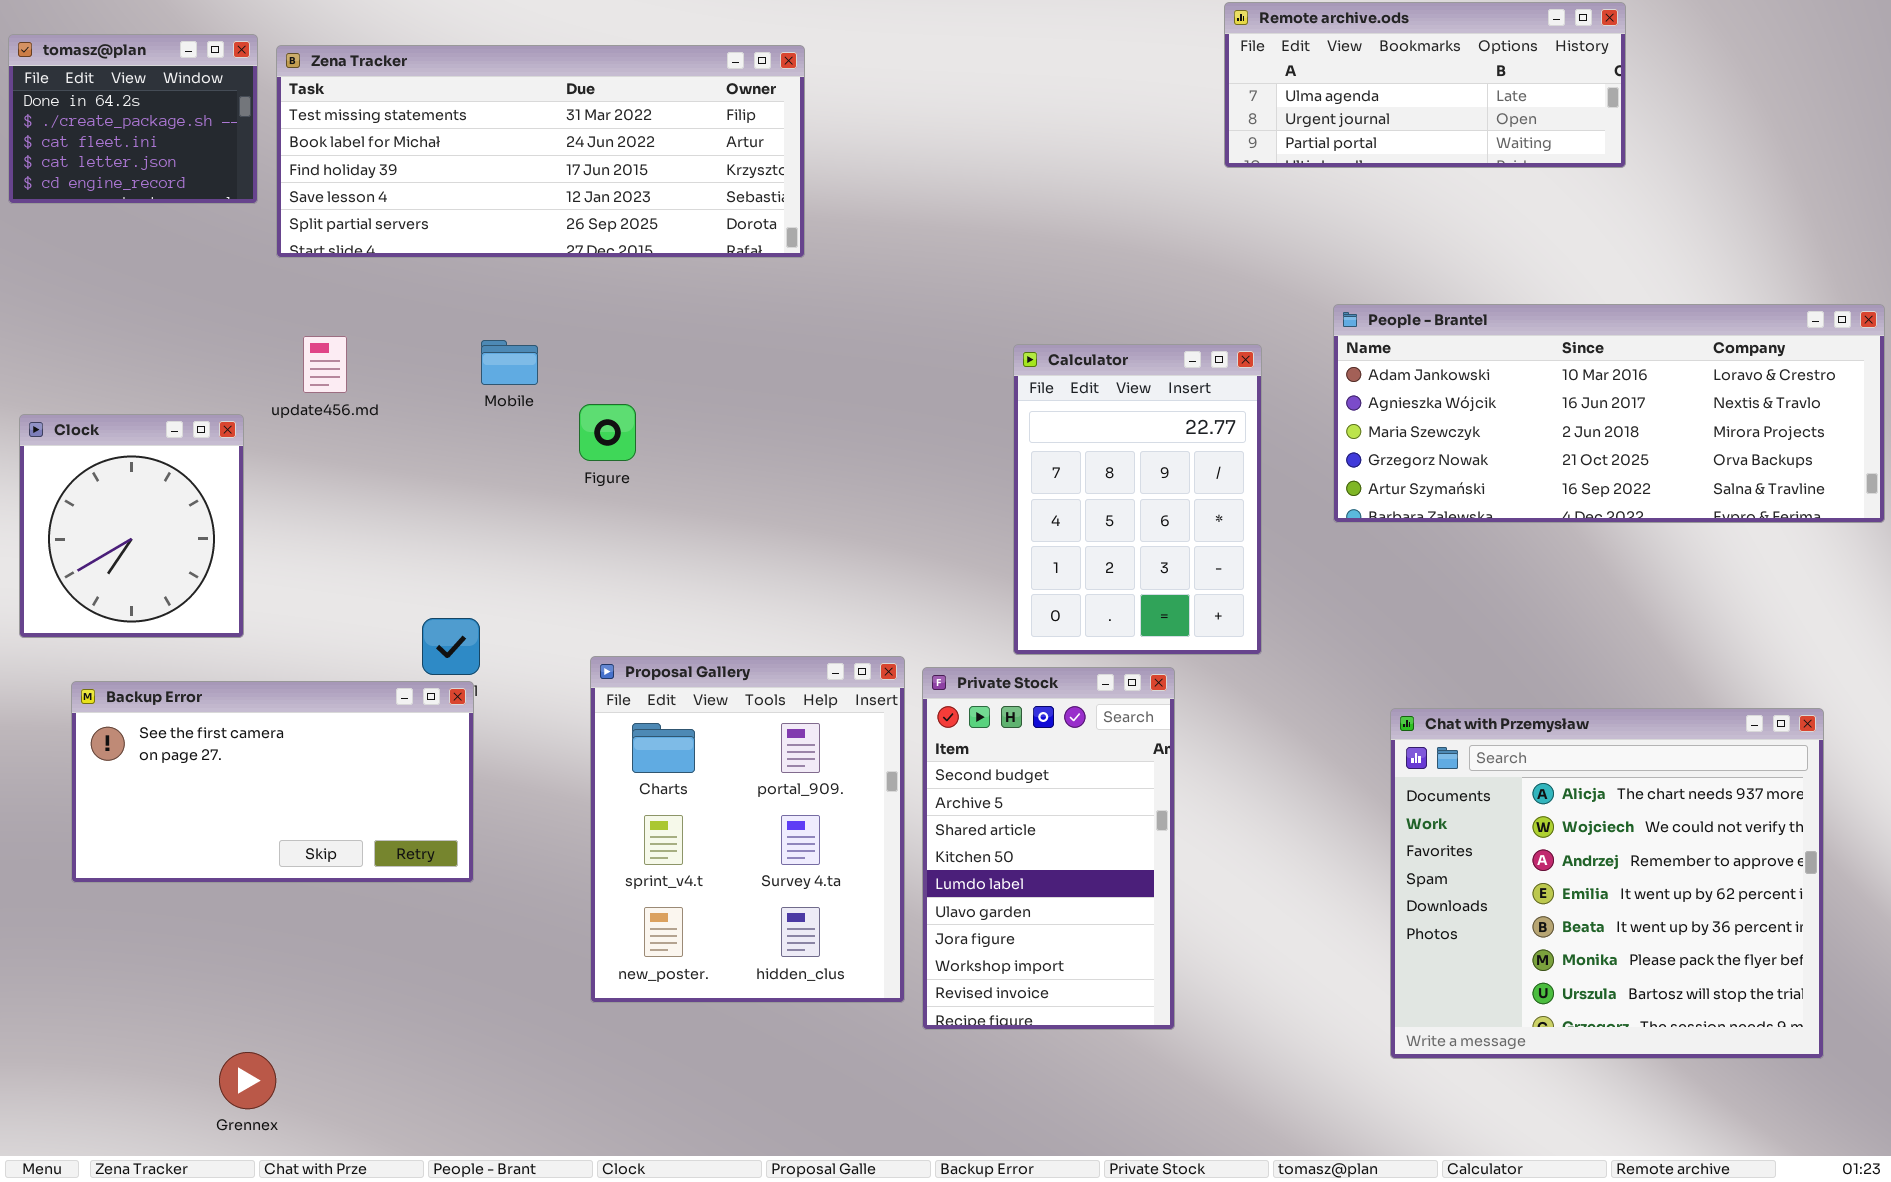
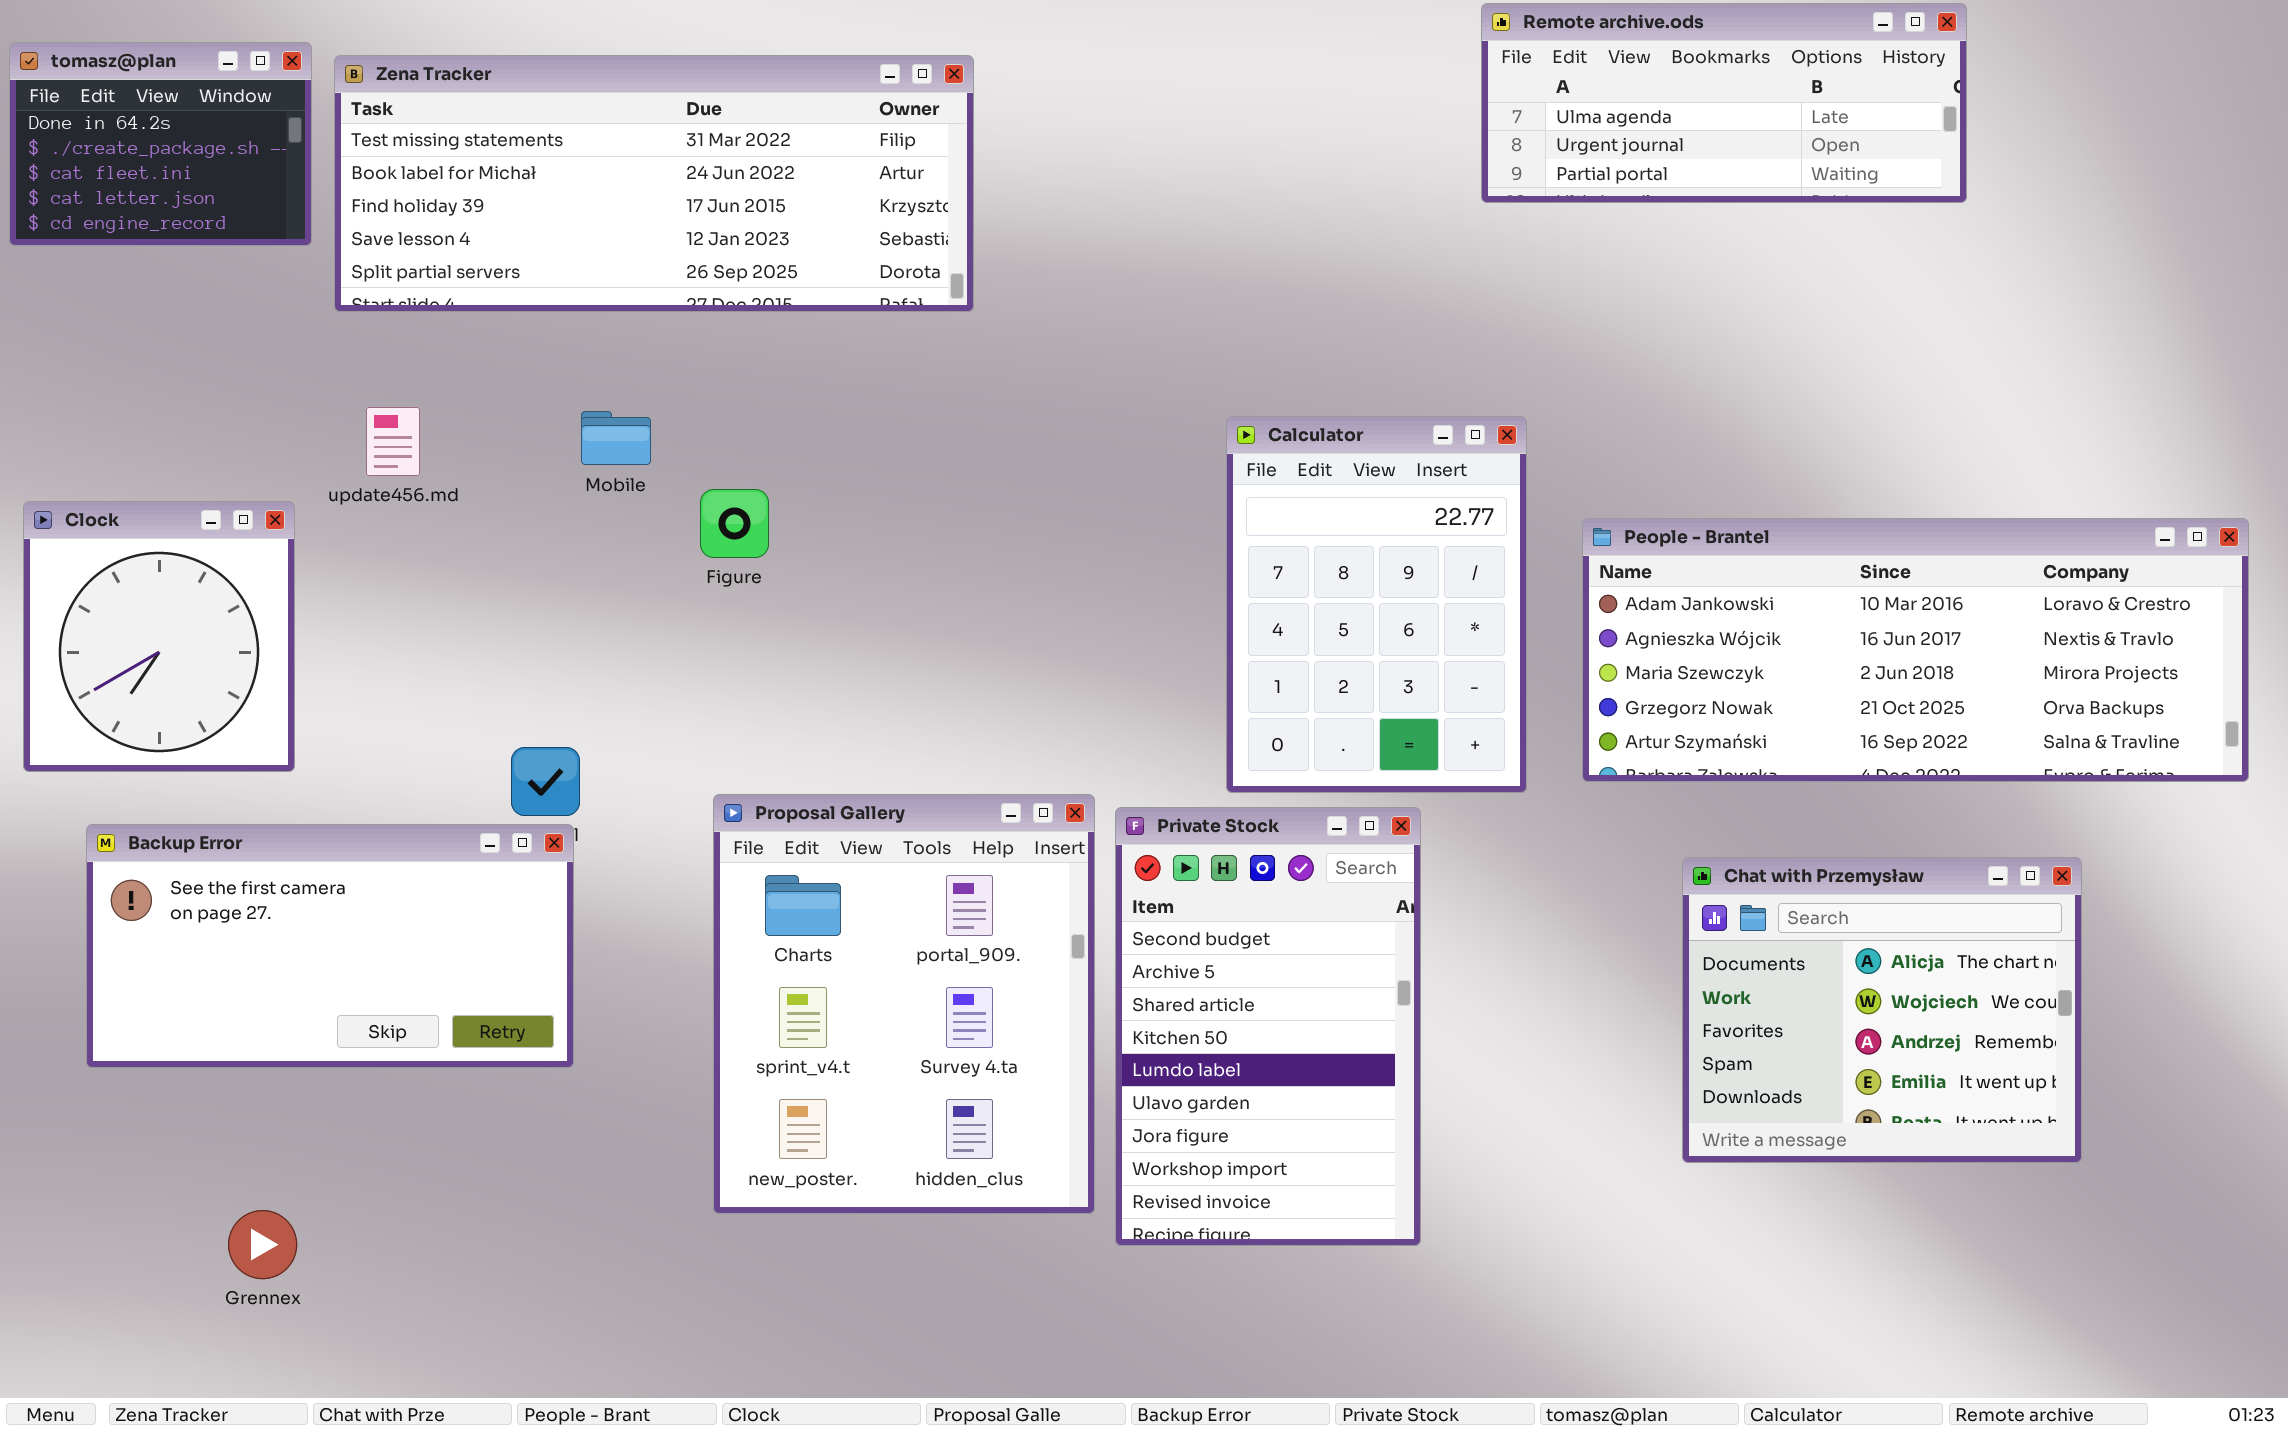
People - Brantel: [1333,304,1885,523] -> [1582,518,2249,782], moved
Chat with Przemysław: [1390,708,1824,1059] -> [1682,857,2082,1163], resized
Grennex: [219,1052,276,1109] -> [228,1210,297,1279], moved

